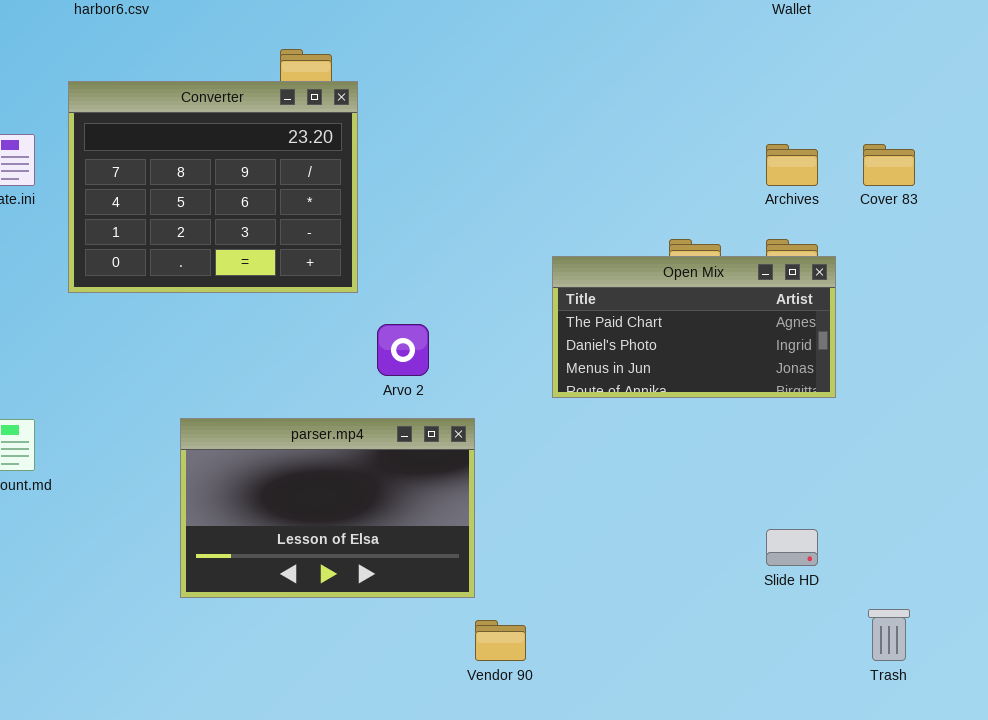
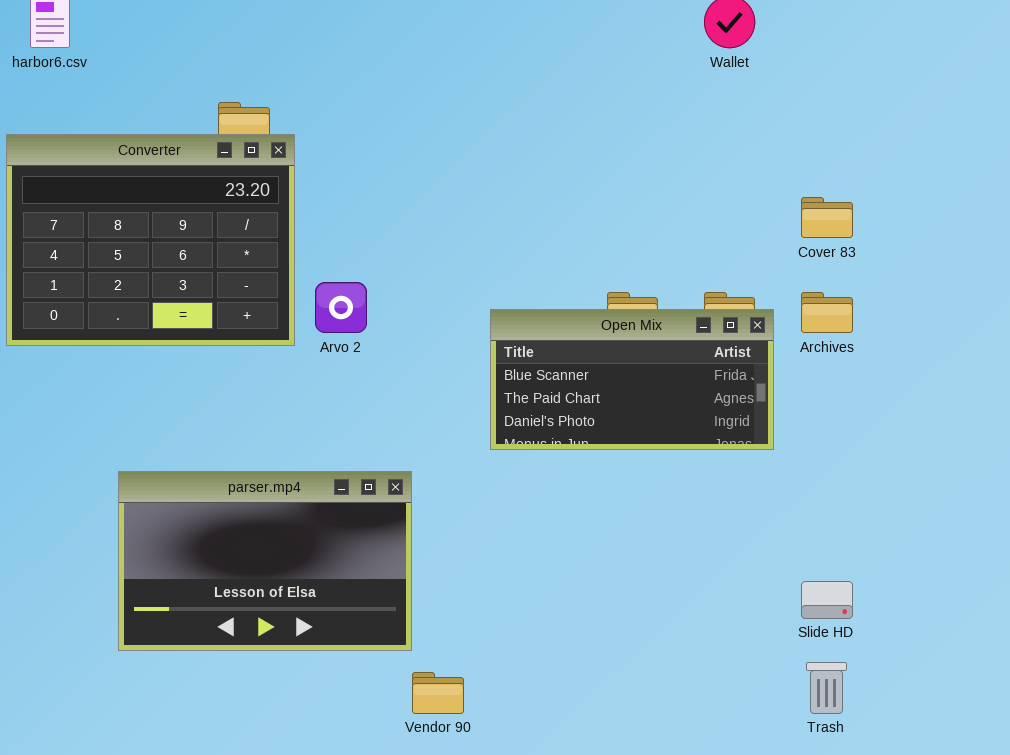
Archives: [766,144,818,186] -> [801,292,853,333], moved
Open Mix: [552,256,836,398] -> [490,309,774,450], scrolled up 1 row
Arvo 2: [377,324,429,376] -> [315,282,367,333], moved
Slide HD: [766,529,818,566] -> [801,581,853,619], moved

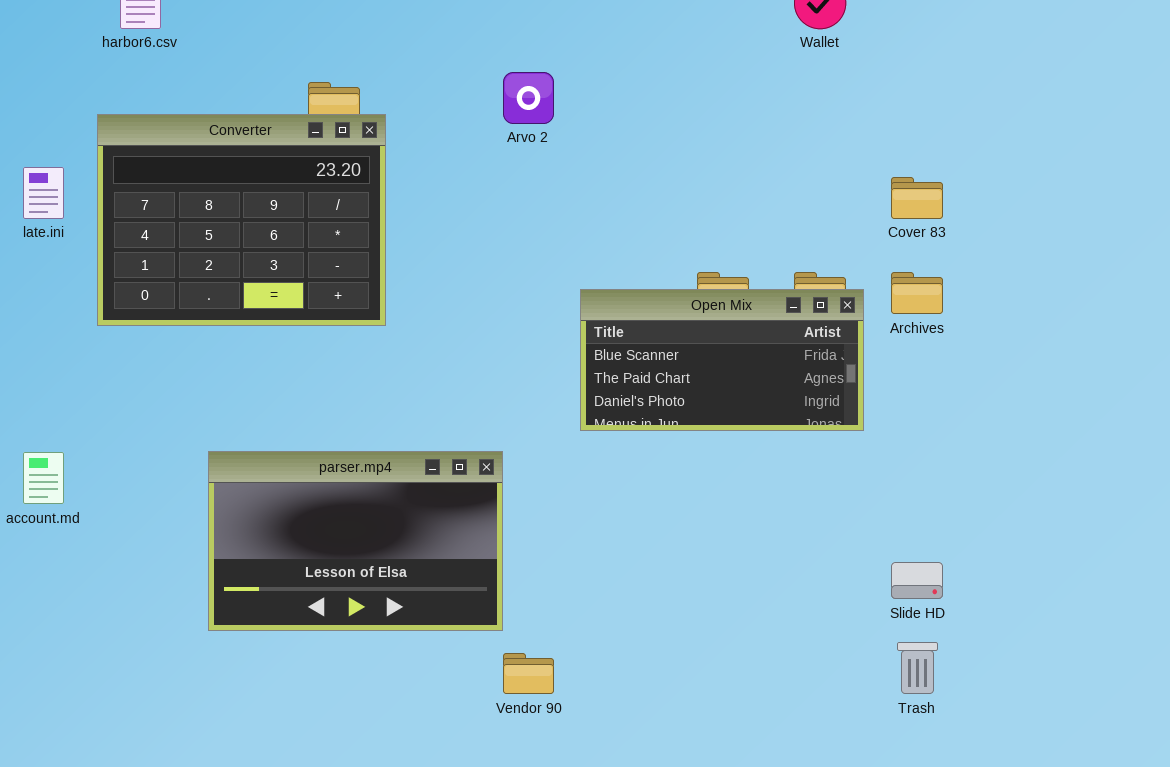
Arvo 2: [315,282,367,333] -> [503,72,554,124], moved

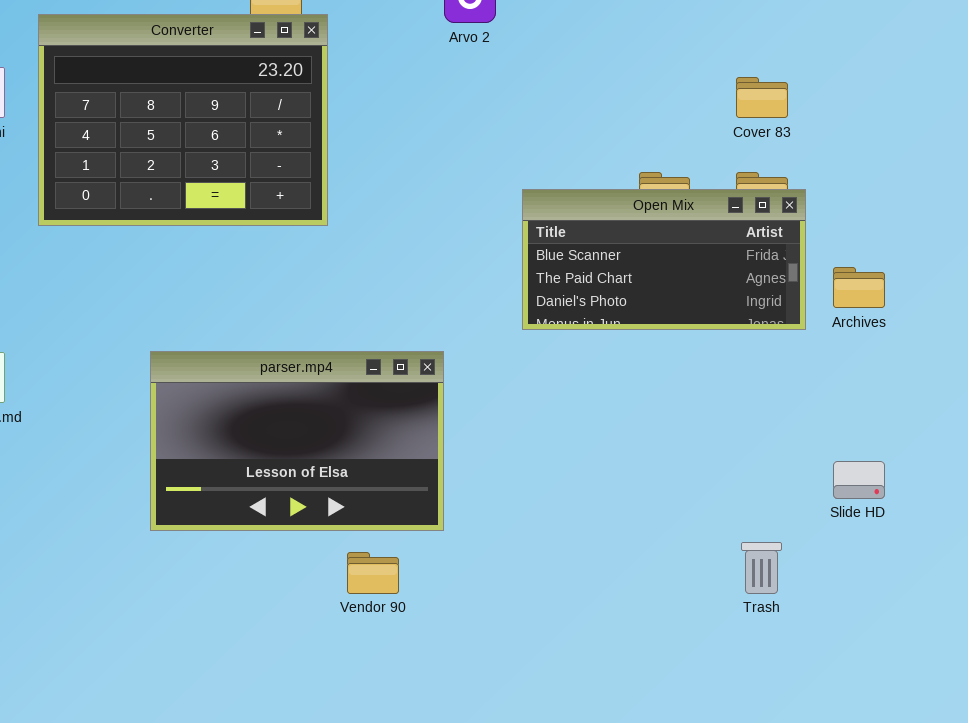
Cover 83: [891,177,943,219] -> [736,77,788,118], moved
Archives: [891,272,943,314] -> [833,267,885,308], moved
Trash: [897,642,938,694] -> [741,542,782,594], moved
Vendor 90: [503,653,554,694] -> [347,552,399,594], moved

